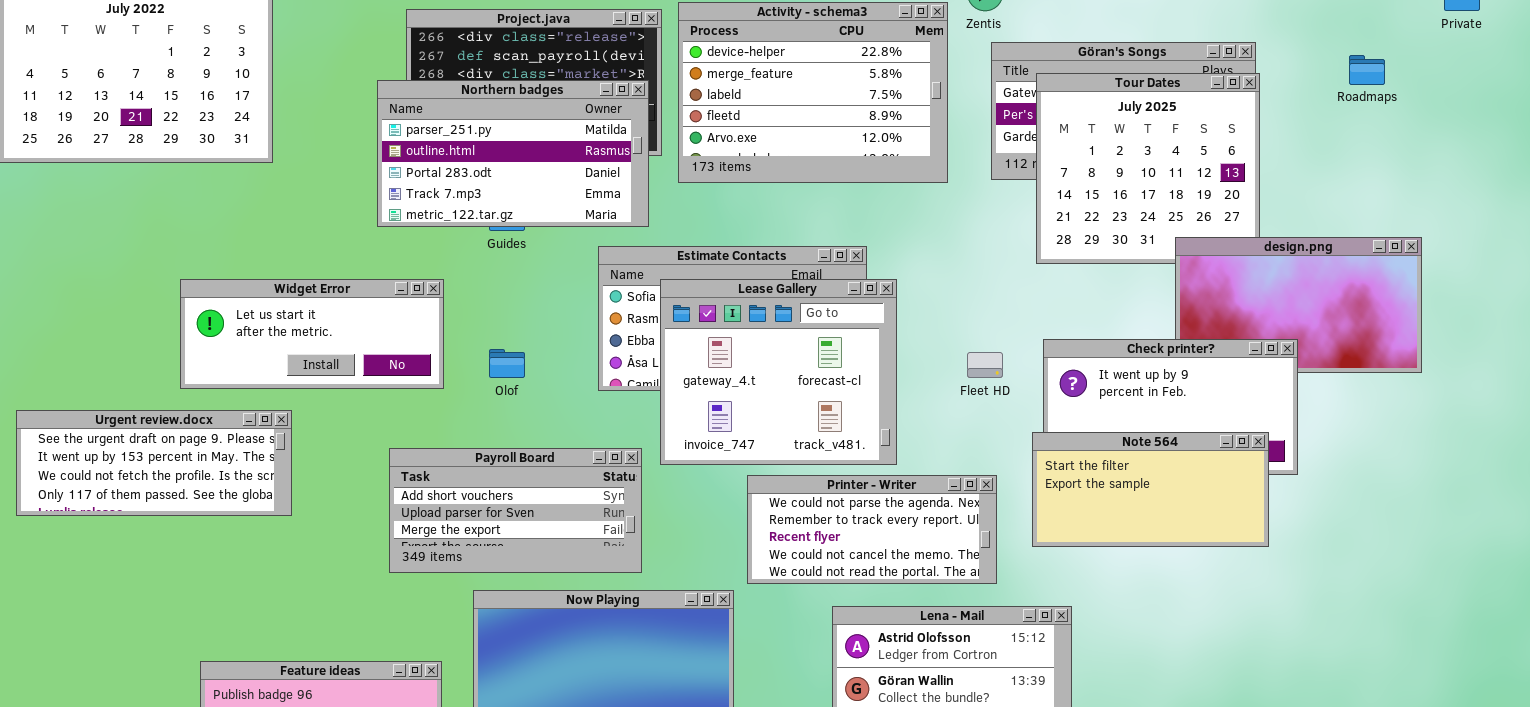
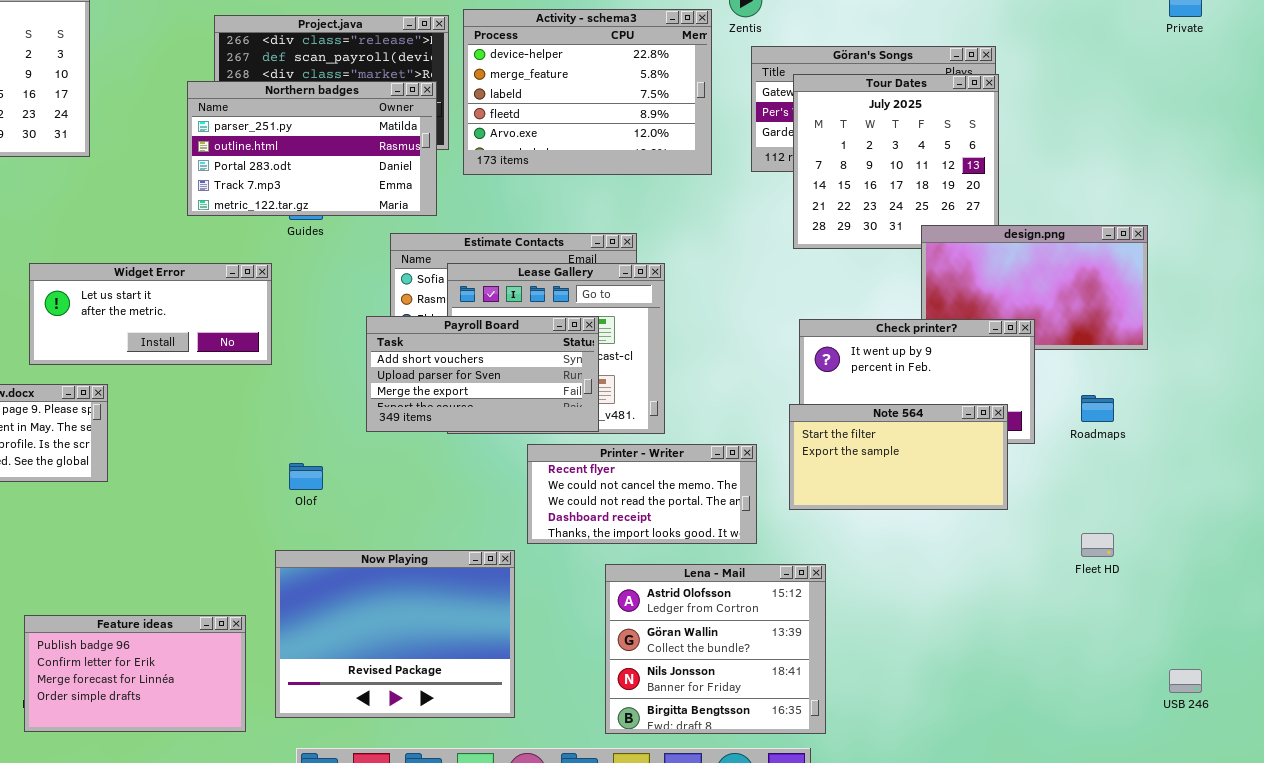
Roadmaps: [1349,55,1385,85] -> [1081,395,1114,422], moved
Widget Error: [180,279,444,389] -> [29,263,272,365], moved
Olof: [489,349,525,378] -> [289,463,323,490], moved
Fleet HD: [967,352,1003,378] -> [1081,533,1114,557], moved
Payroll Board: [389,448,642,573] -> [366,316,599,432], moved
Printer - Writer: [747,475,997,584] -> [527,444,757,544], scrolled down 2 rows

